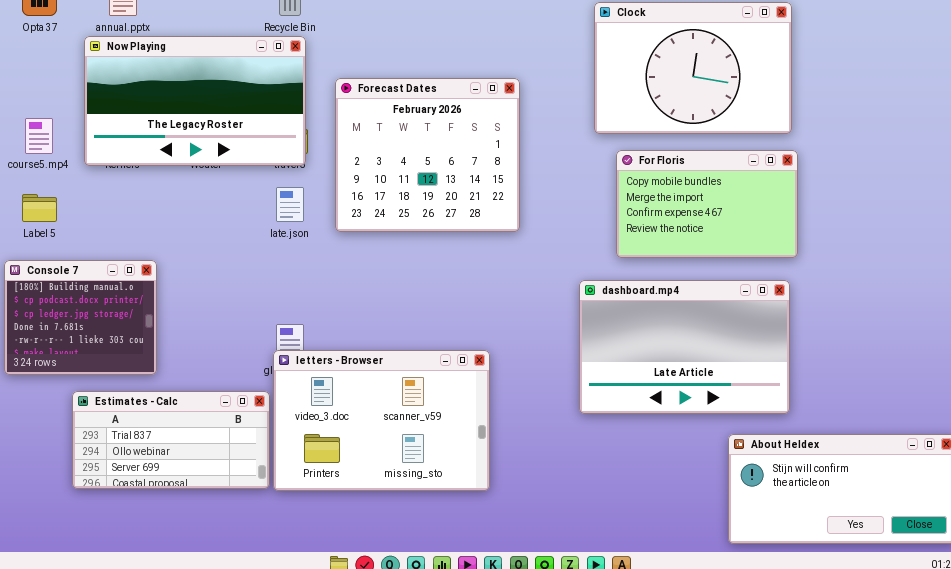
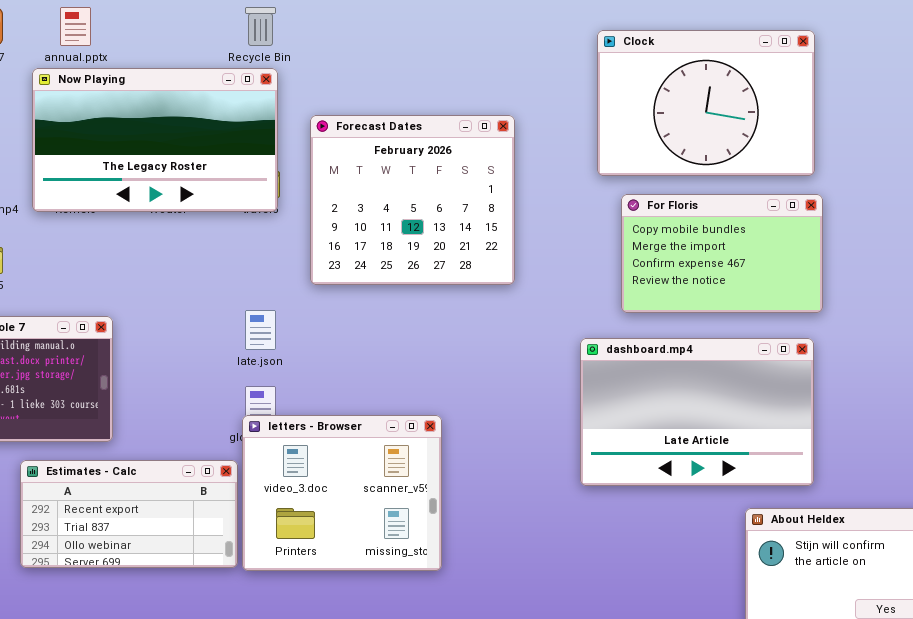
late.json: [276,187,304,222] -> [245,310,276,350], moved
letters - Browser: [273,350,490,491] -> [242,415,442,571], resized
Estimates - Calc: [72,391,270,489] -> [20,460,238,568], scrolled up 1 row

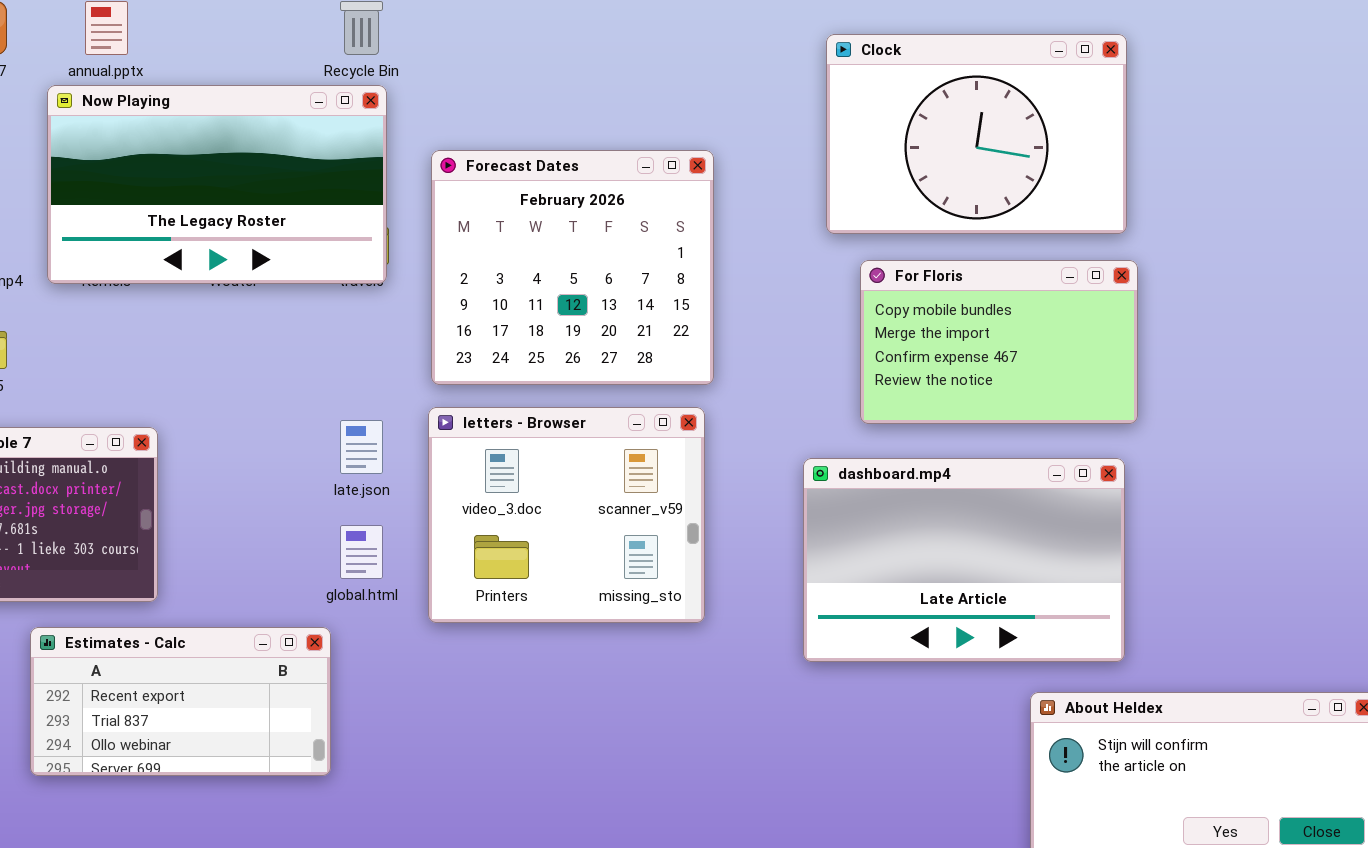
letters - Browser: [242,415,442,571] -> [428,407,705,623], moved

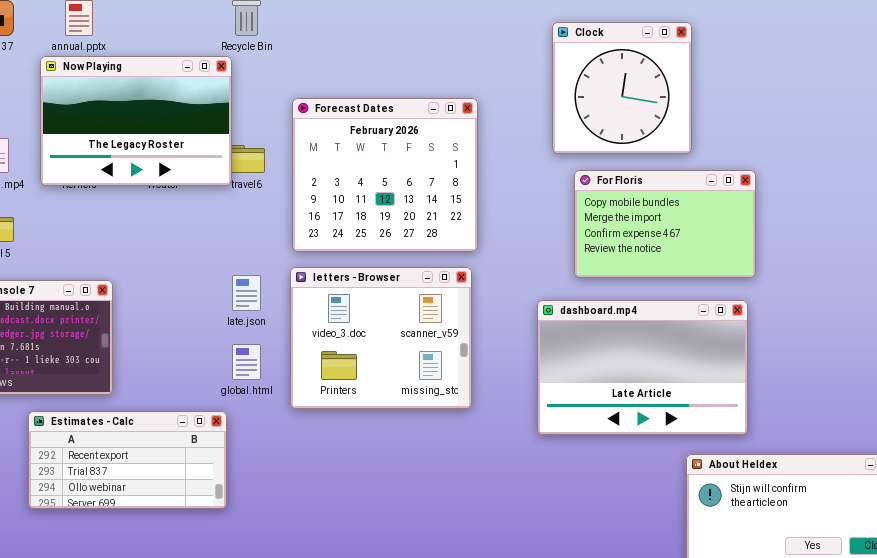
Clock: [826,34,1127,234] -> [552,22,692,154], resized
Now Playing: [47,85,387,284] -> [40,56,232,186], resized

